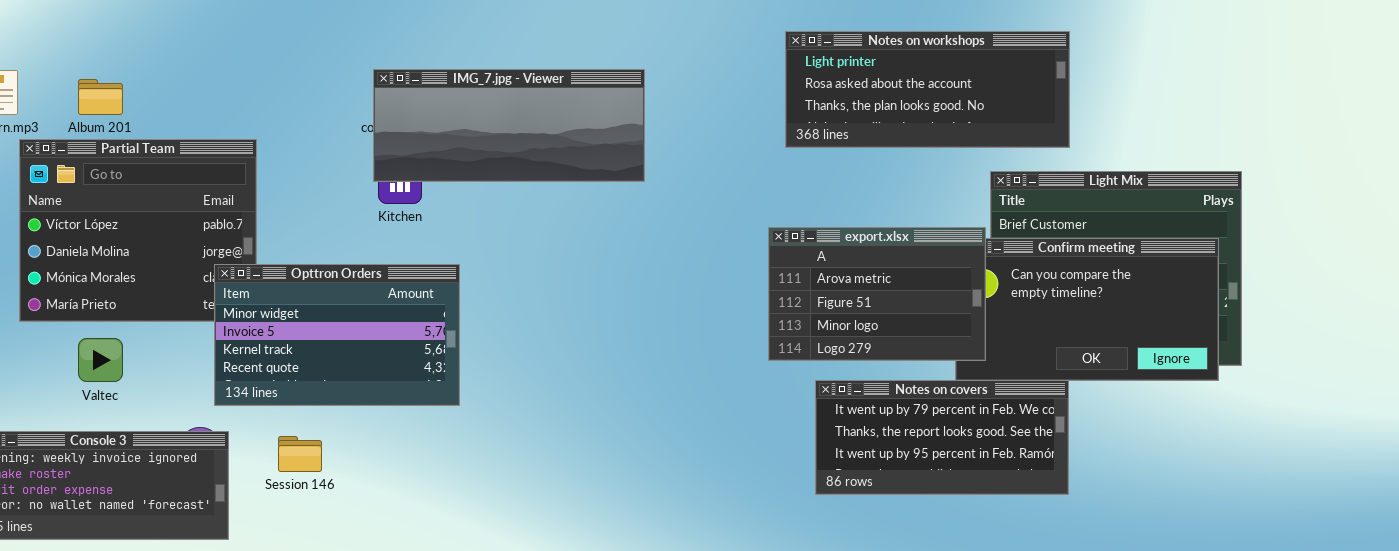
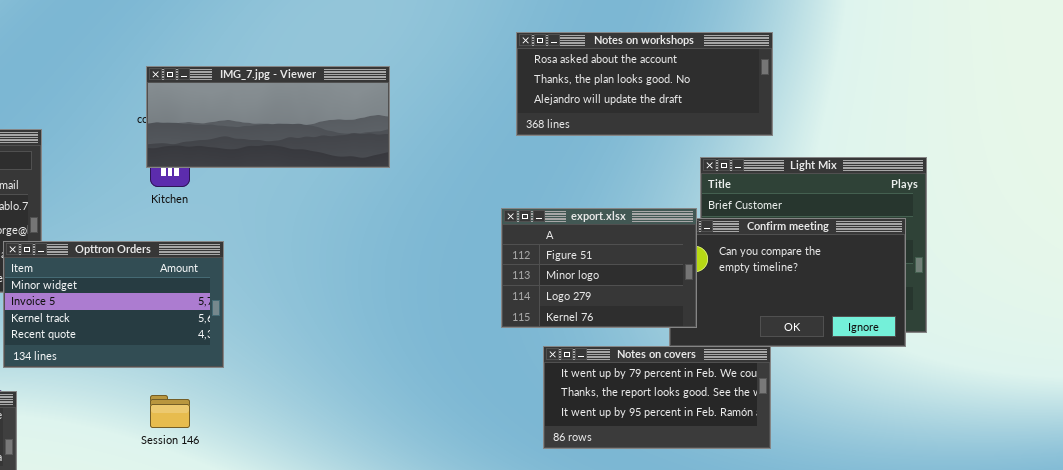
Notes on workshops: [785,31,1070,148] -> [516,32,773,136], scrolled down 1 row
export.xlsx: [768,227,986,361] -> [501,208,697,328], scrolled down 1 row
Session 146: [278,436,322,472] -> [150,395,190,428], moved

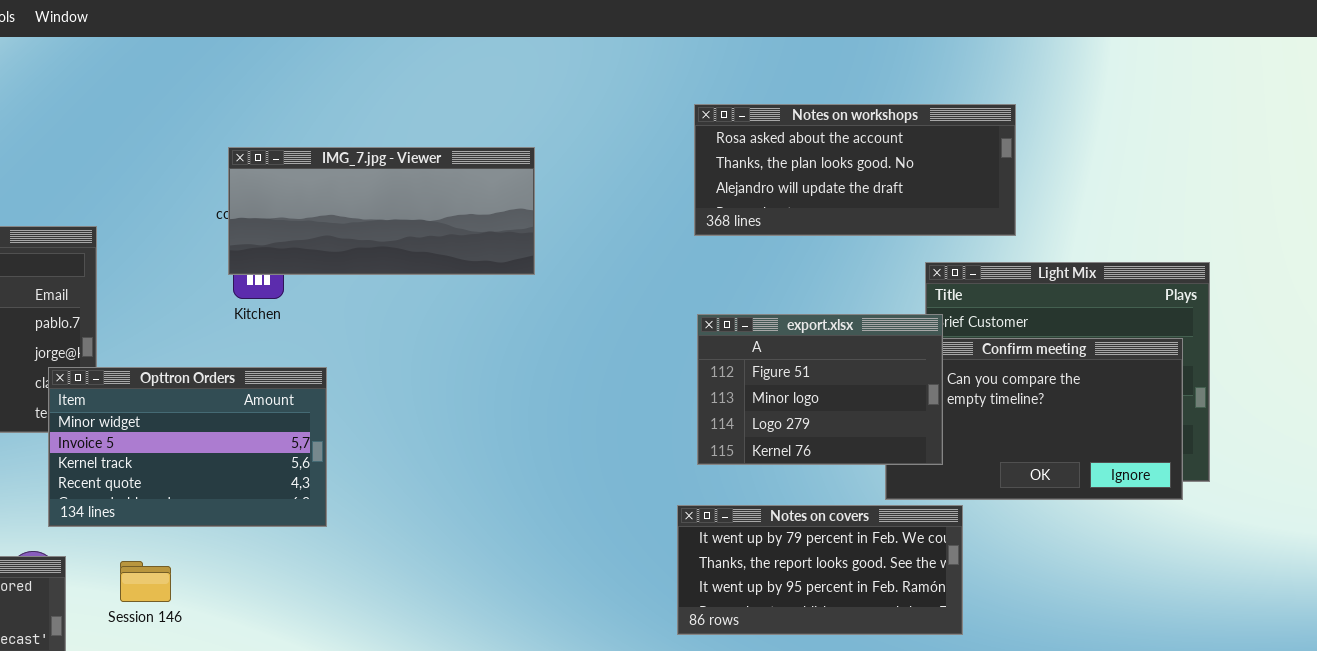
export.xlsx: [501,208,697,328] -> [697,314,943,465], moved
Notes on covers: [543,346,771,449] -> [677,505,963,635], moved
Session 146: [150,395,190,428] -> [120,561,171,602], moved

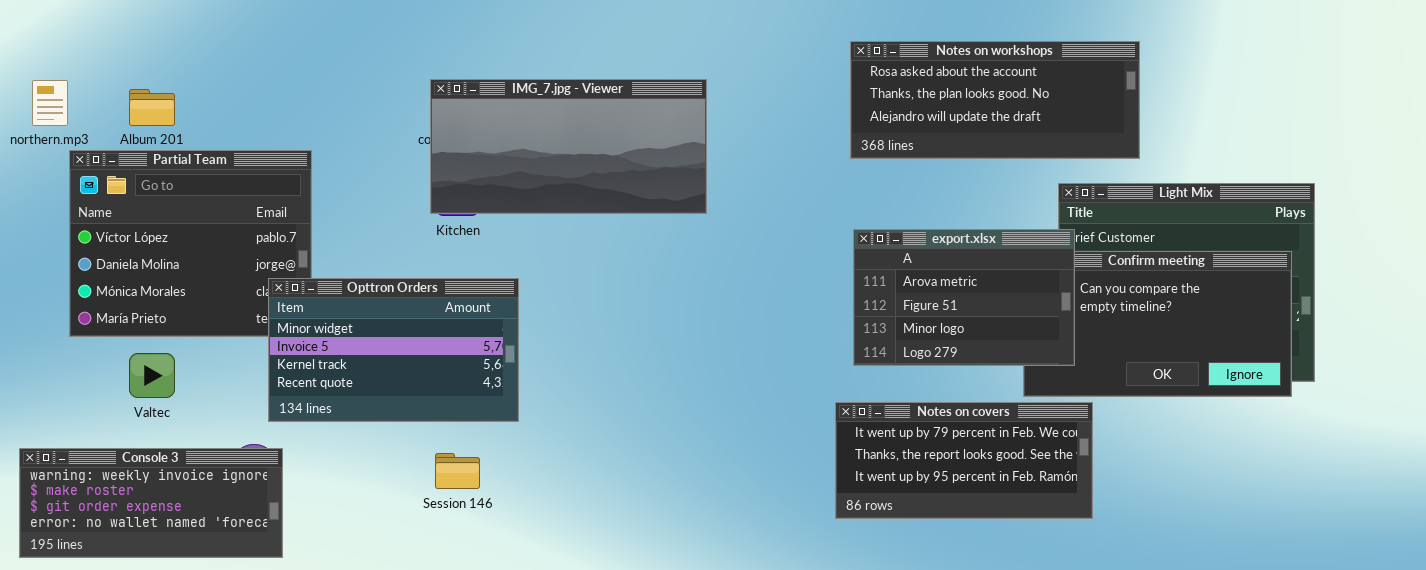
IMG_7.jpg - Viewer: [228,147,535,275] -> [430,79,707,214], resized
export.xlsx: [697,314,943,465] -> [853,229,1075,366], scrolled up 1 row
Session 146: [120,561,171,602] -> [435,453,480,489], moved

